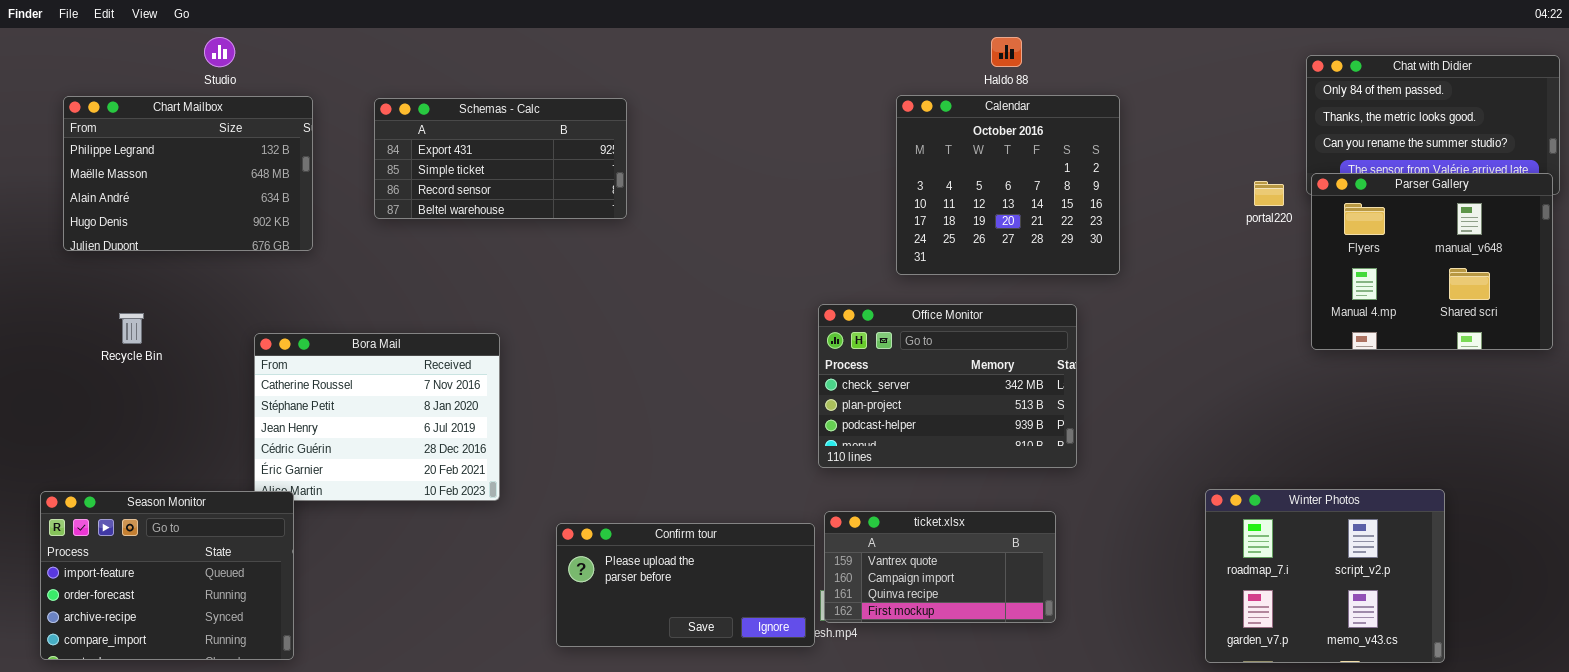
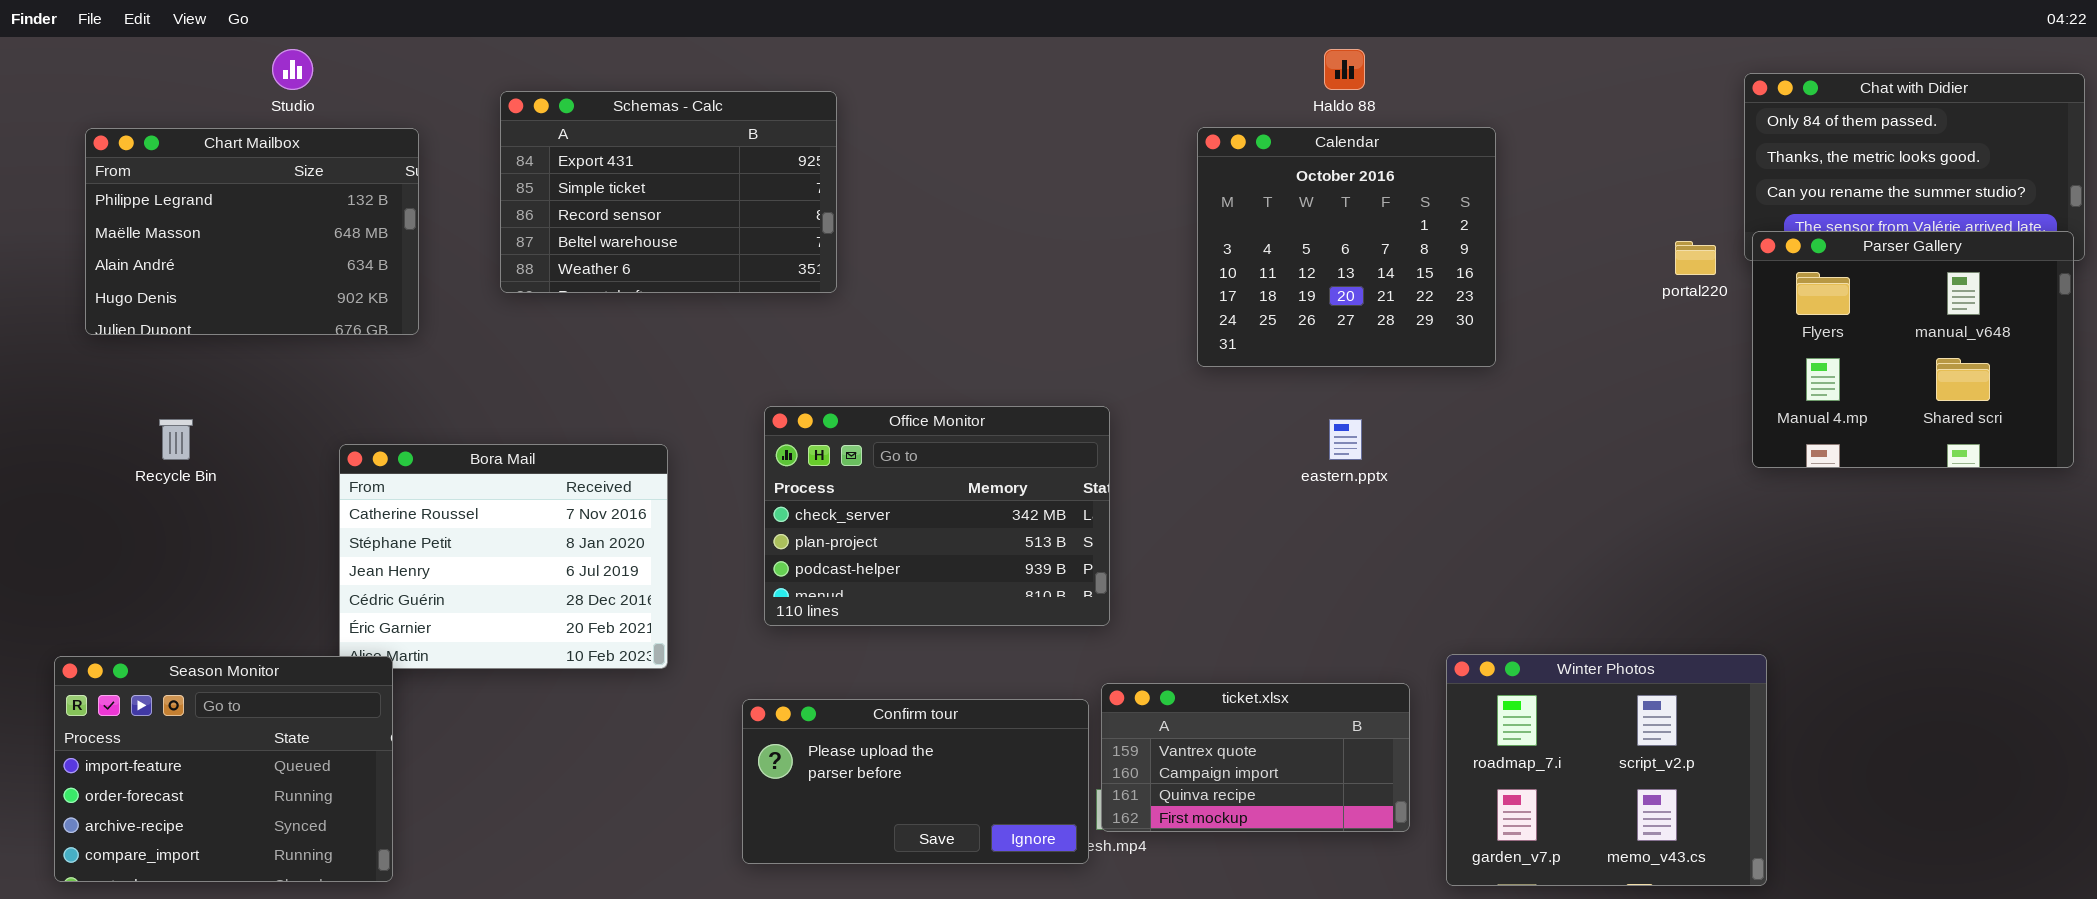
Schemas - Calc: [374,98,627,219] -> [500,91,837,293], resized
Office Monitor: [818,304,1077,468] -> [764,406,1110,626], moved
Winter Photos: [1205,489,1445,663] -> [1446,654,1767,886], moved

